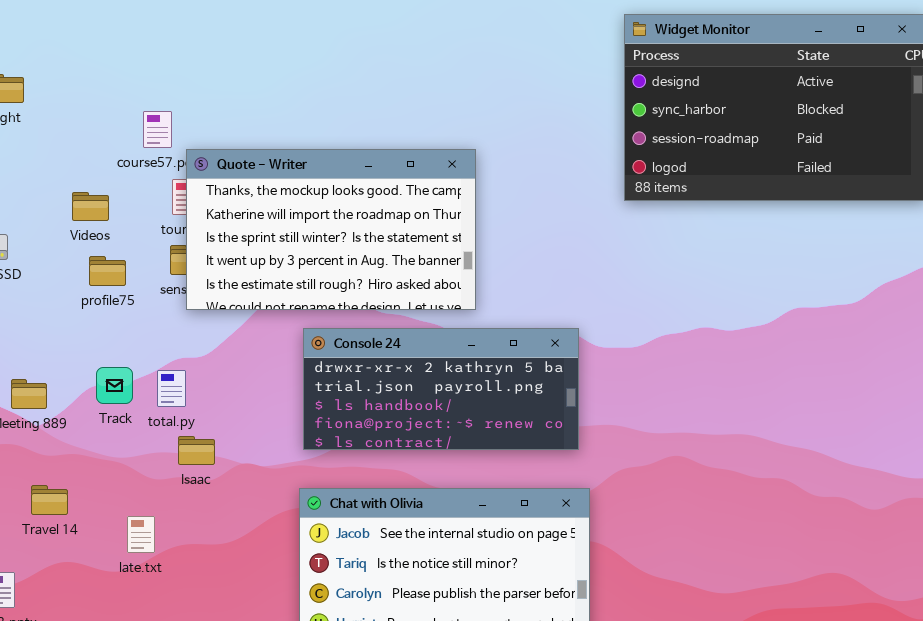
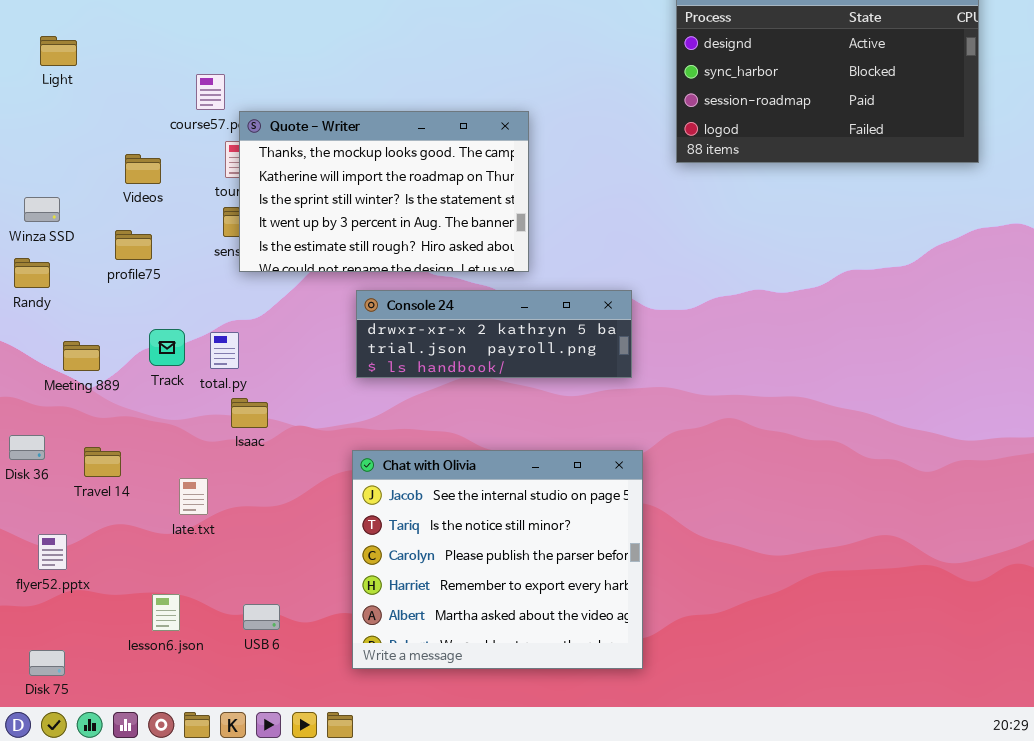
profile75: [89,256,126,286] -> [115,230,152,260], moved
Console 24: [303,328,579,450] -> [356,290,632,378], resized

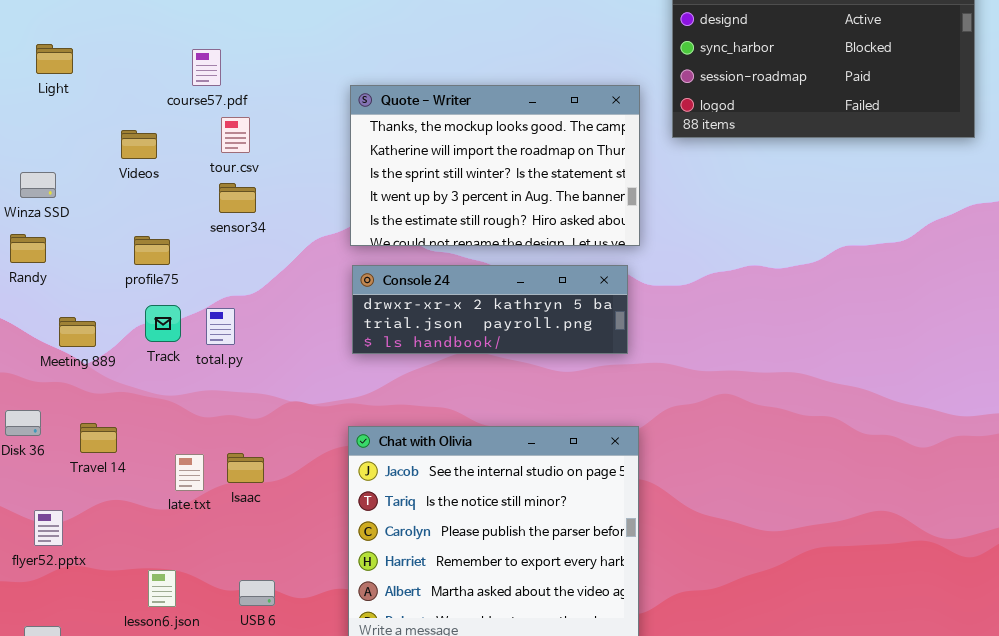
Light: [40,36,77,66] -> [36,44,73,74], moved
Quote - Writer: [239,111,529,272] -> [350,85,640,246], moved
profile75: [115,230,152,260] -> [134,236,170,265], moved
Isaac: [231,398,268,428] -> [227,453,264,483], moved

